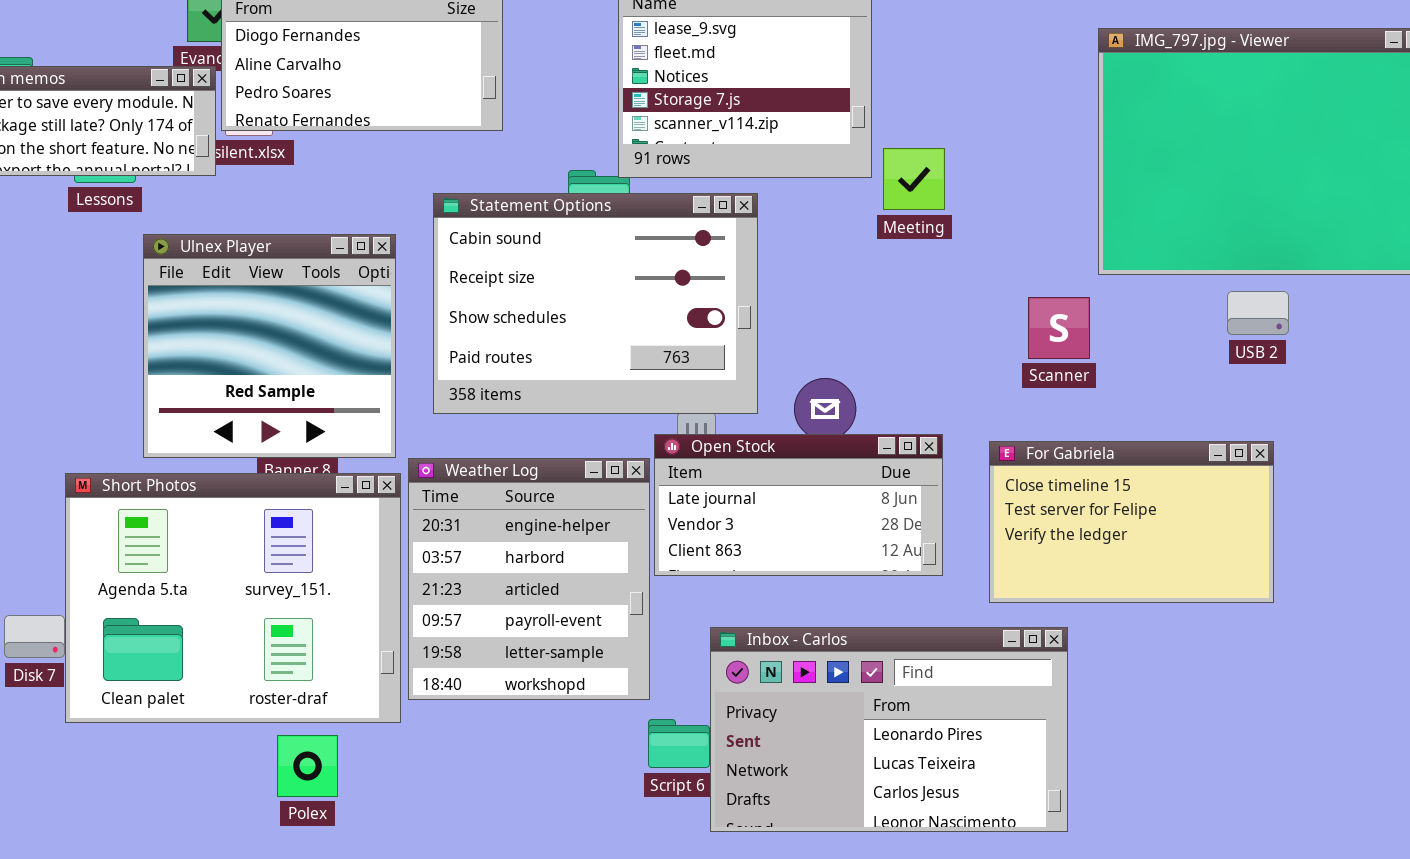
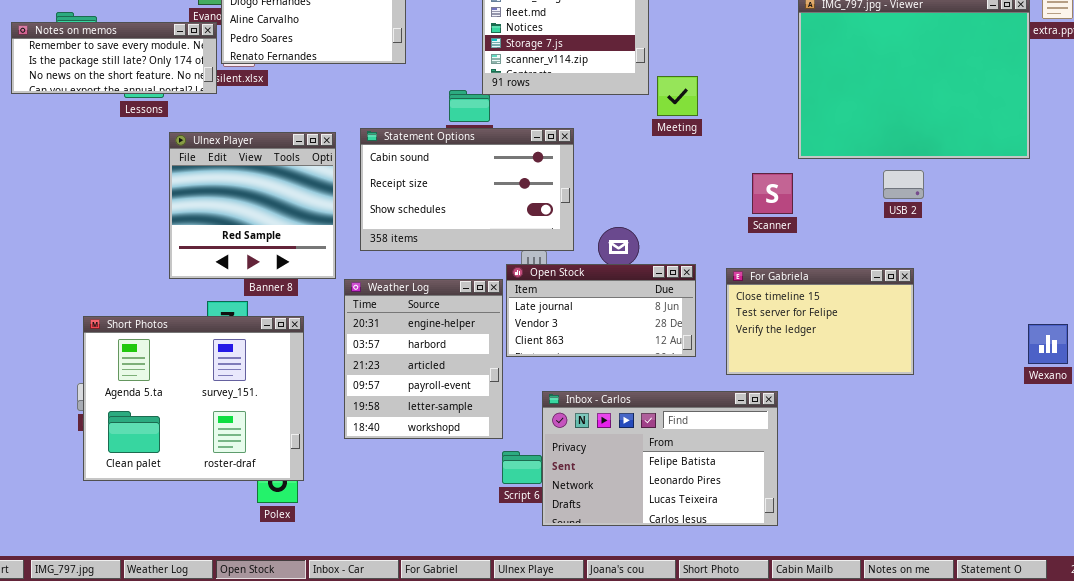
Statement Options: [433,193,758,414] -> [360,128,574,251], resized
Short Photos: [65,473,401,723] -> [83,316,304,481], moved
Inbox - Carlos: [710,627,1068,832] -> [542,391,778,526], scrolled up 1 row

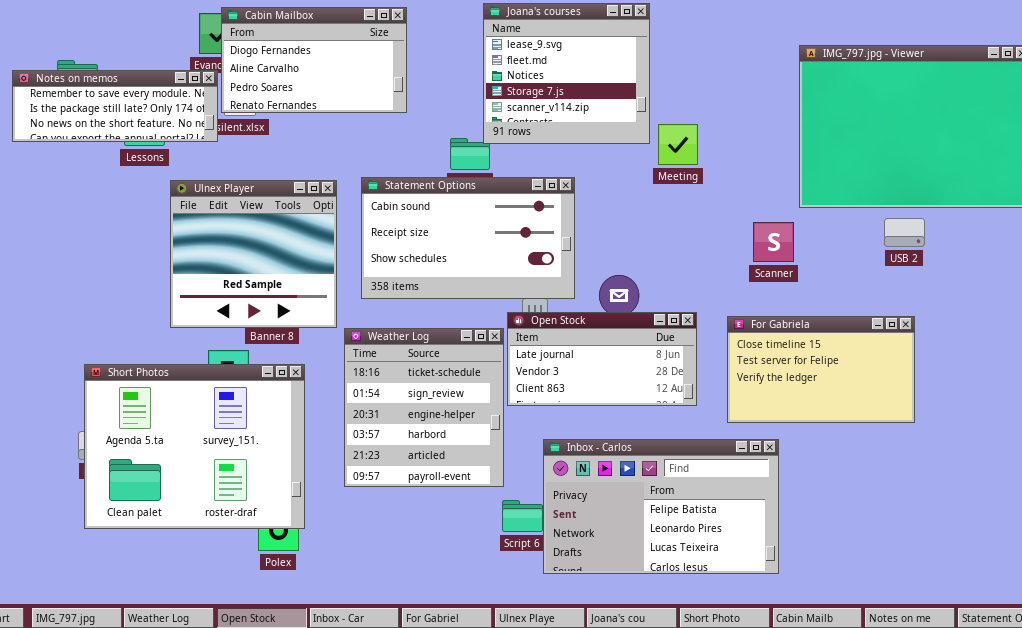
Weather Log: [344,279,503,439] -> [344,328,504,487], scrolled up 2 rows

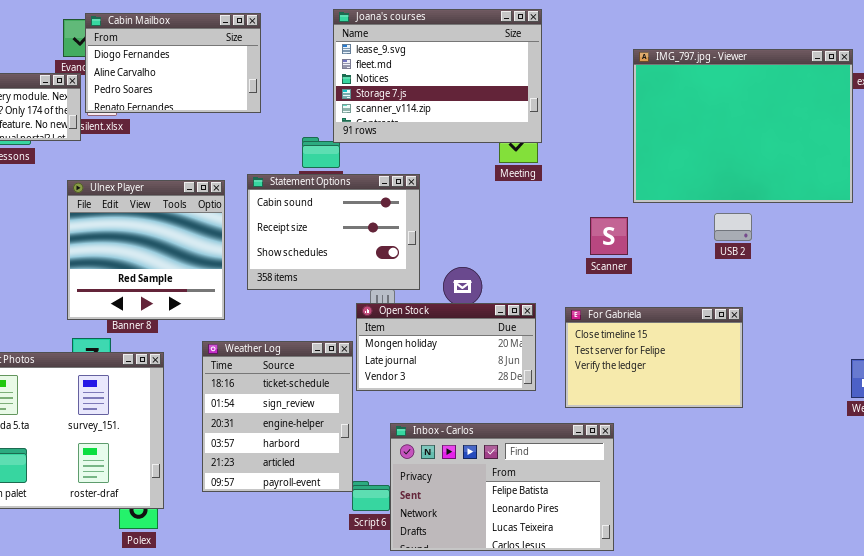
Joana's courses: [483,3,650,144] -> [333,9,542,143], resized
Statement Options: [361,177,575,299] -> [247,174,420,290], resized
Ulnex Player: [170,180,337,328] -> [67,180,225,320], moved
Open Stock: [507,312,697,406] -> [356,303,536,391], scrolled up 1 row
Weather Log: [344,328,504,487] -> [202,341,353,492], moved

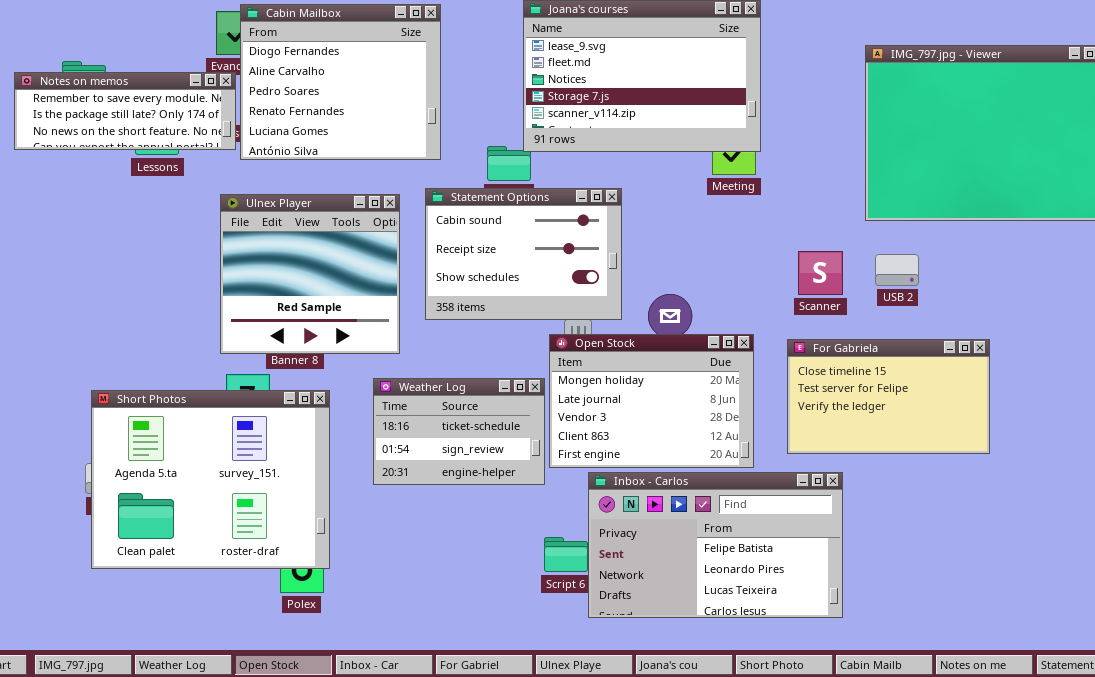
Cabin Mailbox: [85,13,261,113] -> [240,4,441,160], resized
USB 2: [714,213,752,241] -> [875,254,919,286], moved
Scanner: [590,217,628,255] -> [798,251,843,295], moved
Open Stock: [356,303,536,391] -> [549,334,754,468], resized
Weather Log: [202,341,353,492] -> [373,378,545,485], resized

